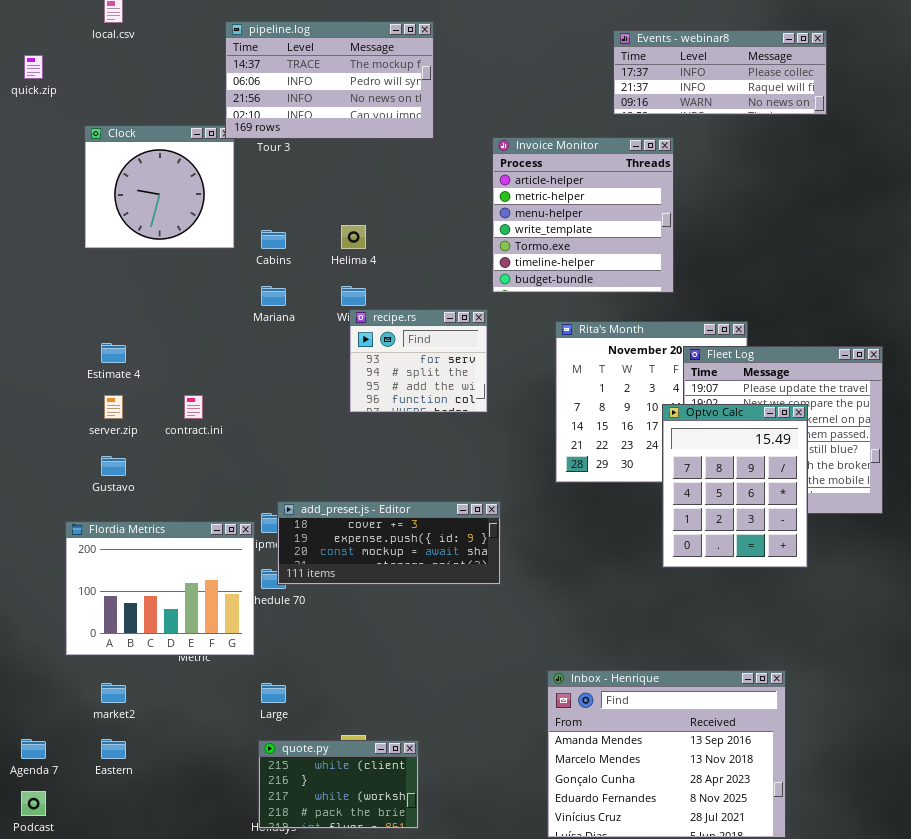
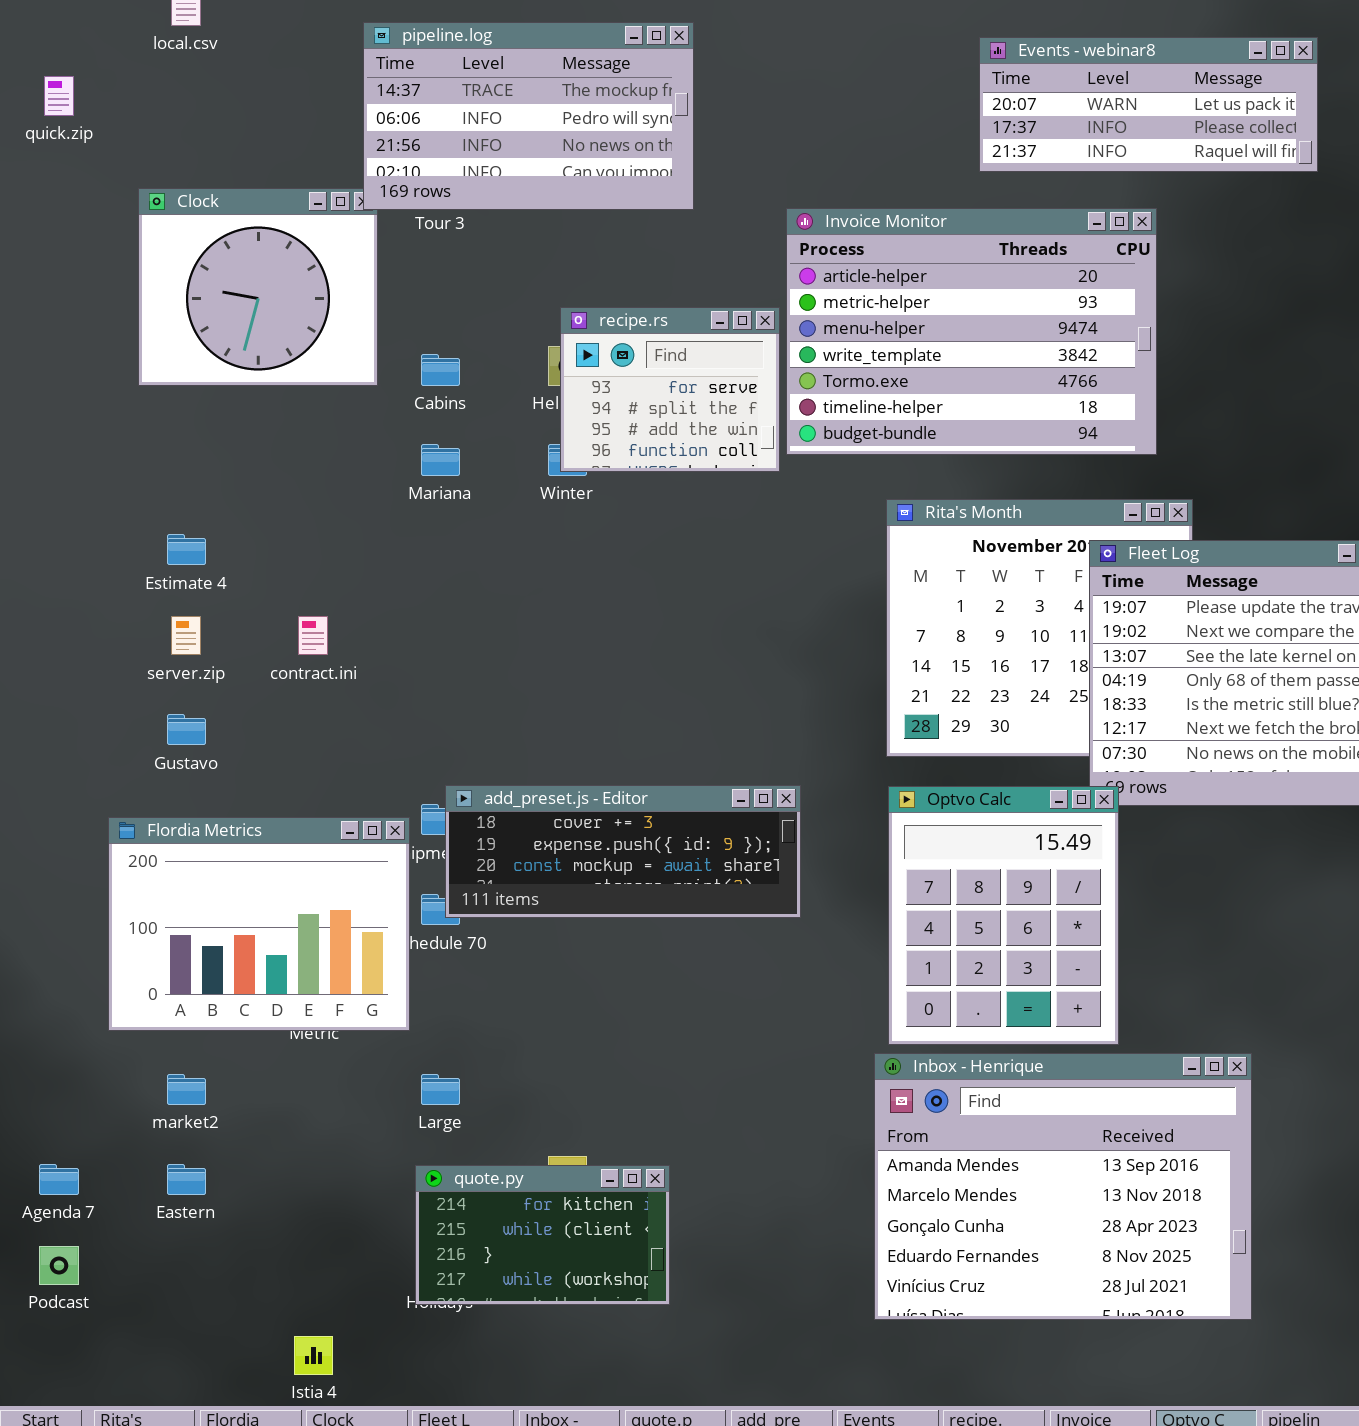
Events - webinar8: [613,30,827,115] -> [979,37,1318,172], scrolled up 1 row
Invoice Monitor: [492,137,674,293] -> [786,208,1157,455], resized
recipe.rs: [349,309,488,413] -> [560,307,780,472], moved
Optvo Calc: [662,404,808,568] -> [888,786,1119,1045], moved
quote.py: [258,740,419,829] -> [415,1165,670,1305], scrolled up 1 row

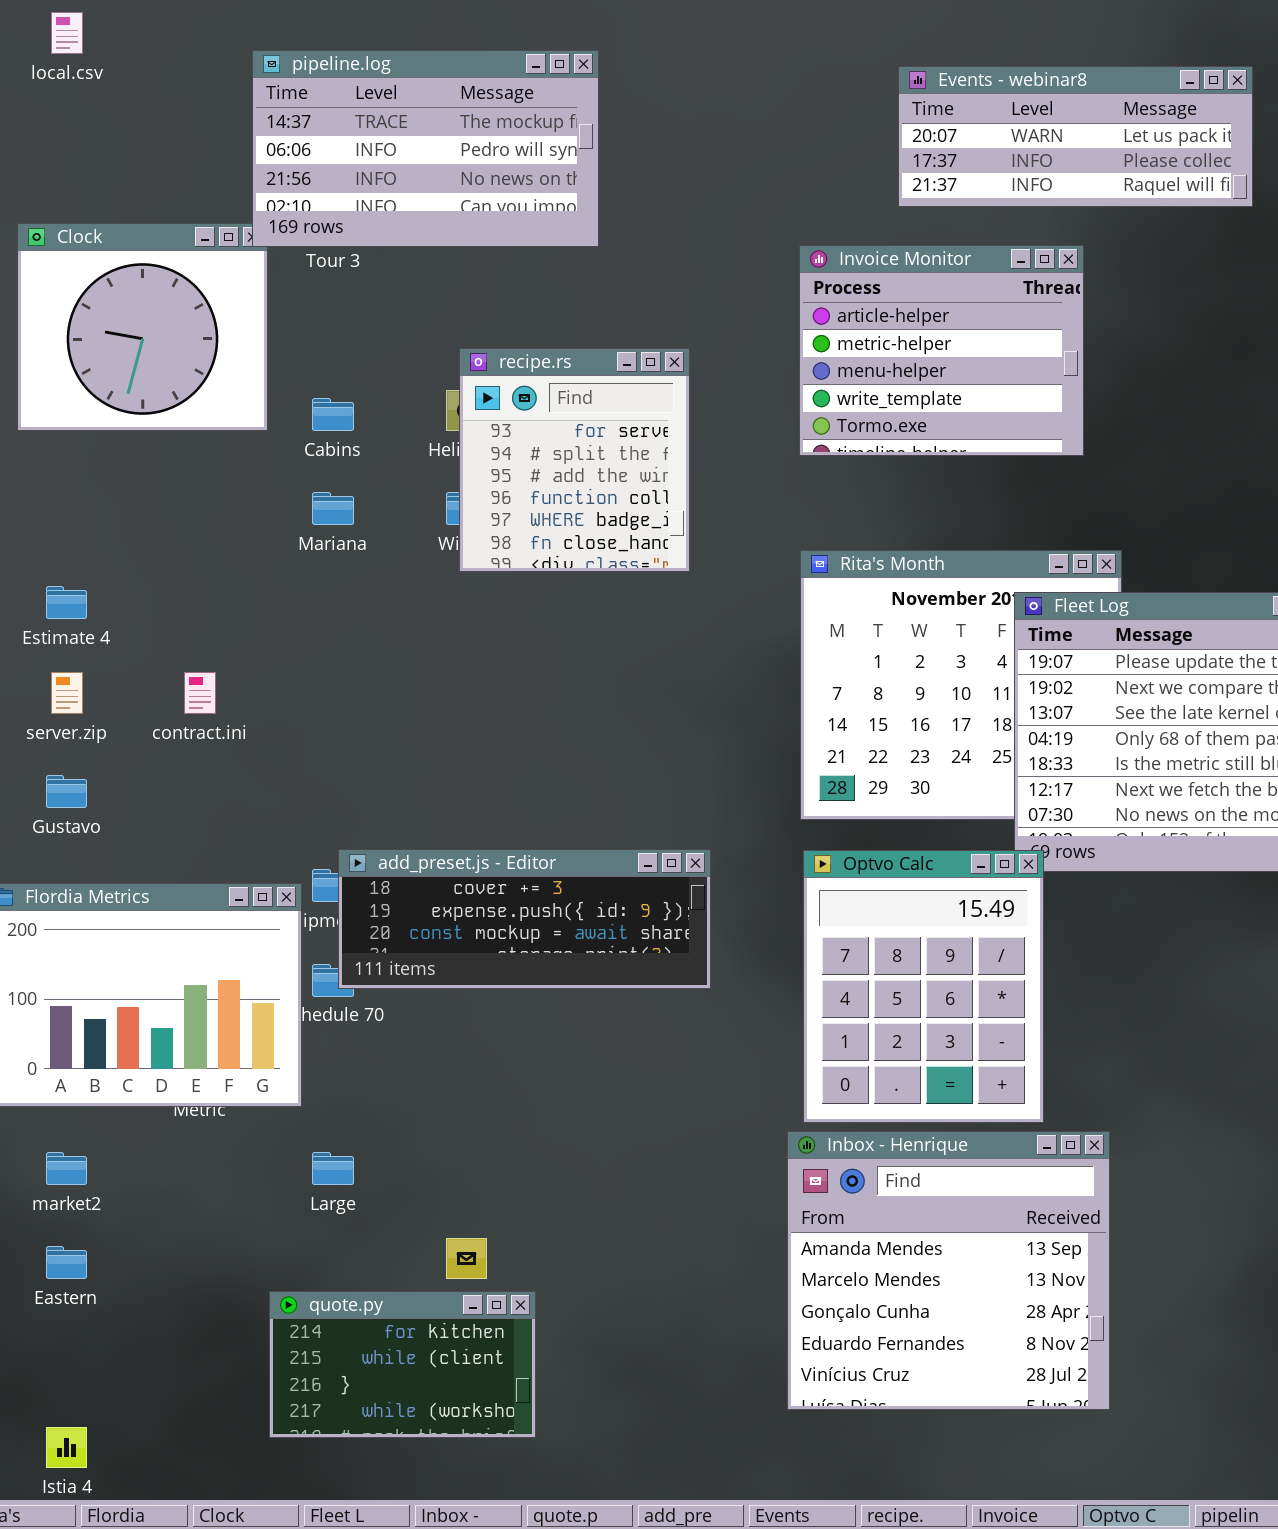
Invoice Monitor: [786,208,1157,455] -> [799,245,1084,456], resized
recipe.rs: [560,307,780,472] -> [459,348,690,572], resized
Inbox - Henrique: [874,1053,1252,1320] -> [787,1131,1110,1410], resized
quote.py: [415,1165,670,1305] -> [269,1291,536,1438], moved
Istia 4: [294,1336,333,1375] -> [46,1427,87,1468], moved

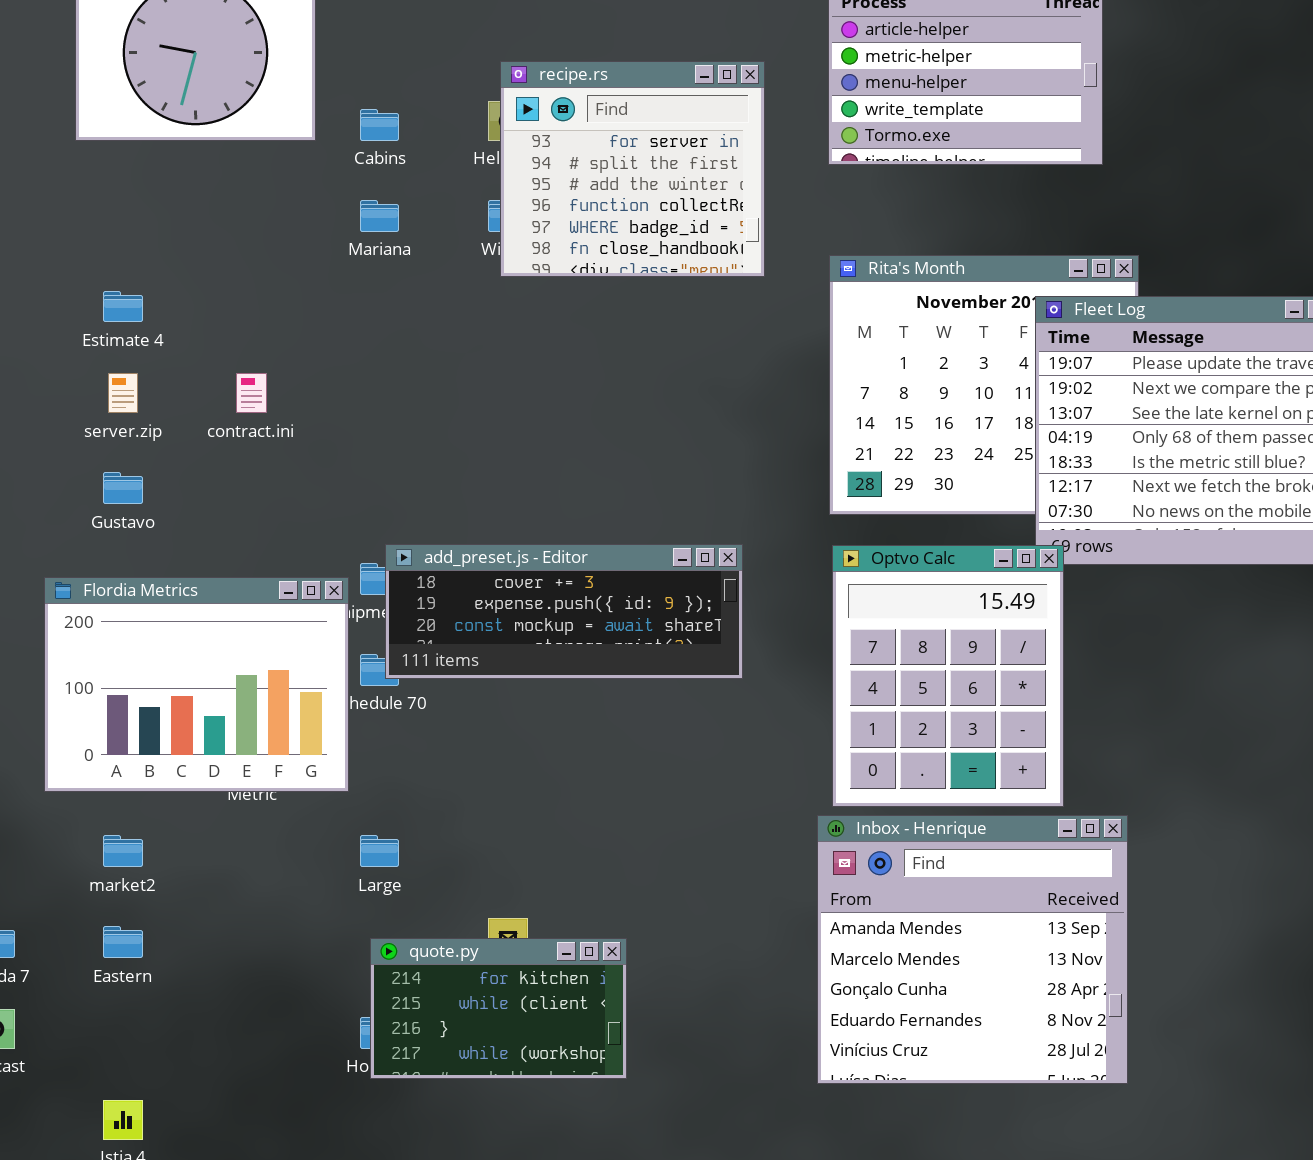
recipe.rs: [459,348,690,572] -> [500,61,765,277], resized
quote.py: [269,1291,536,1438] -> [370,938,627,1079], moved

